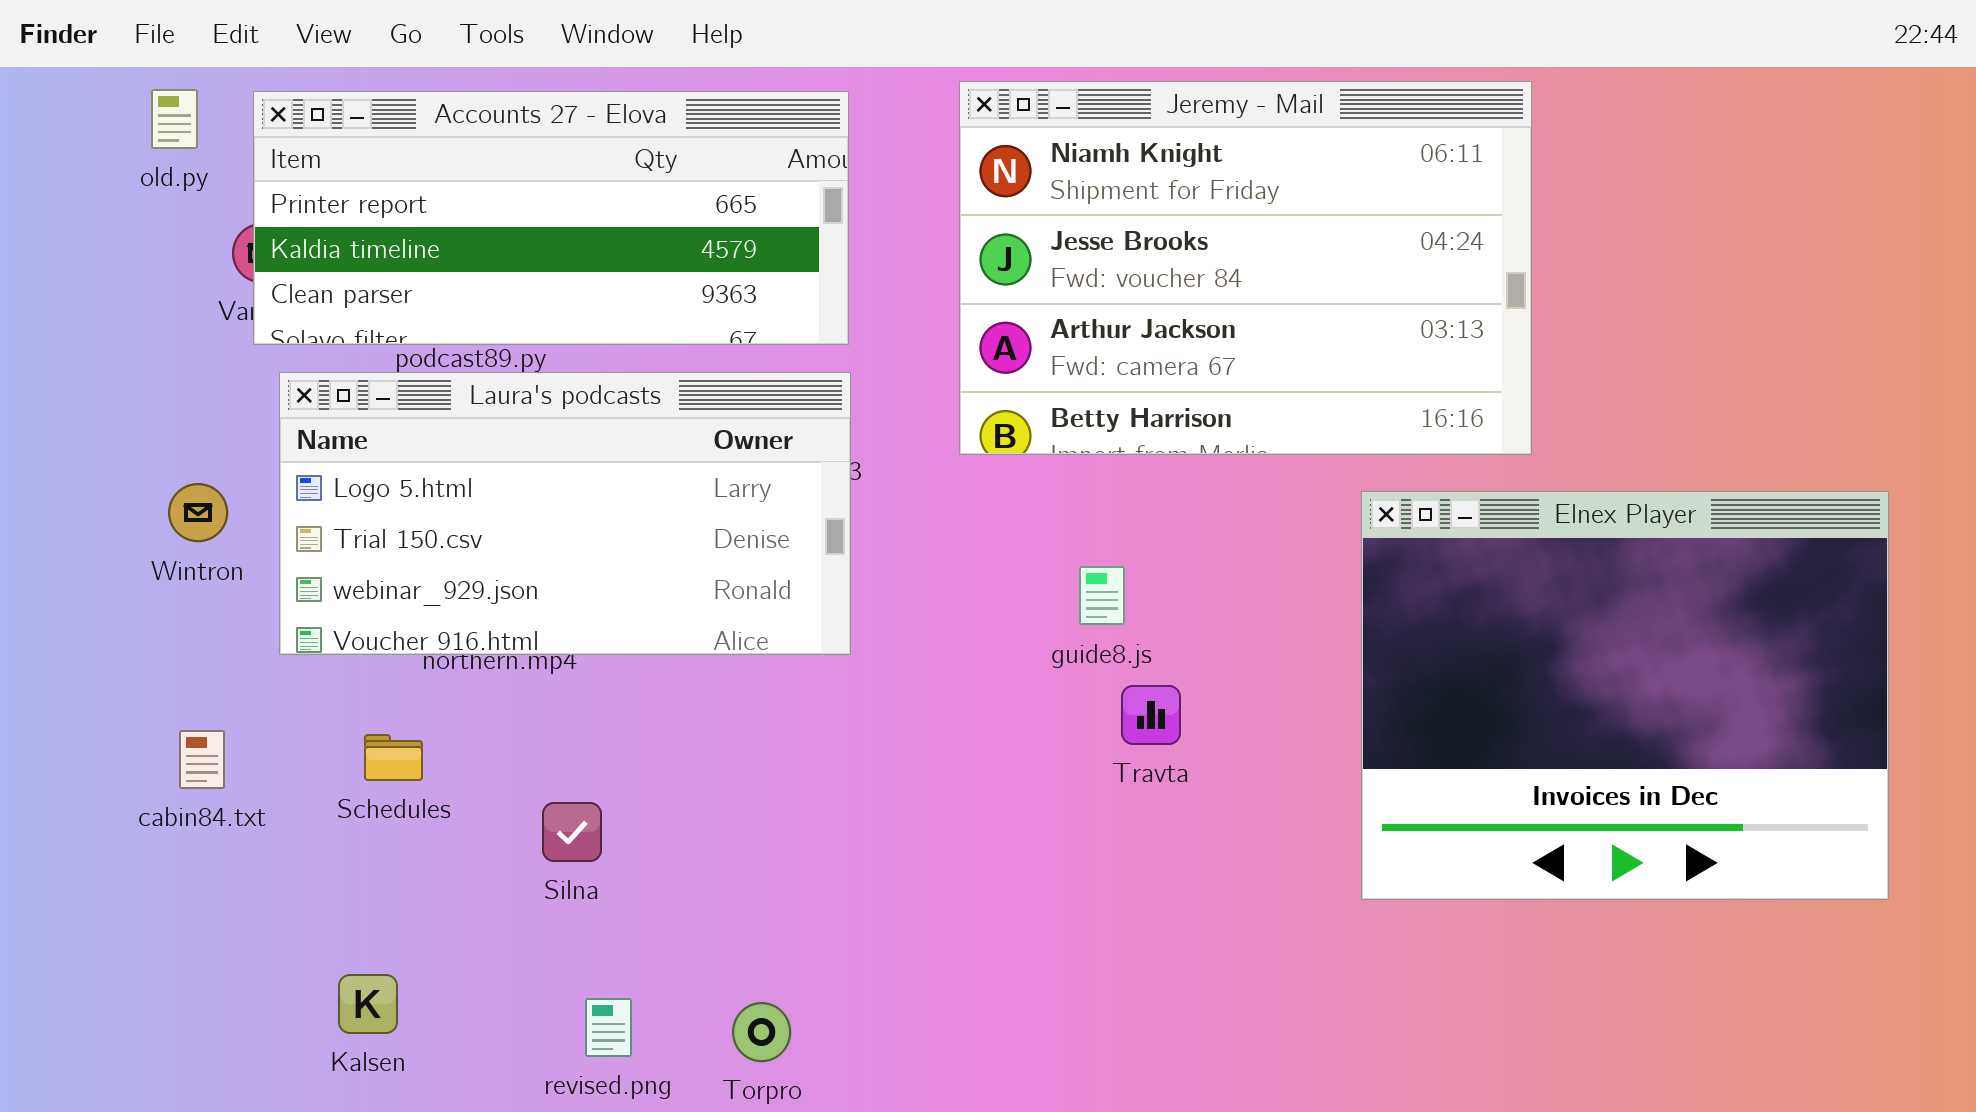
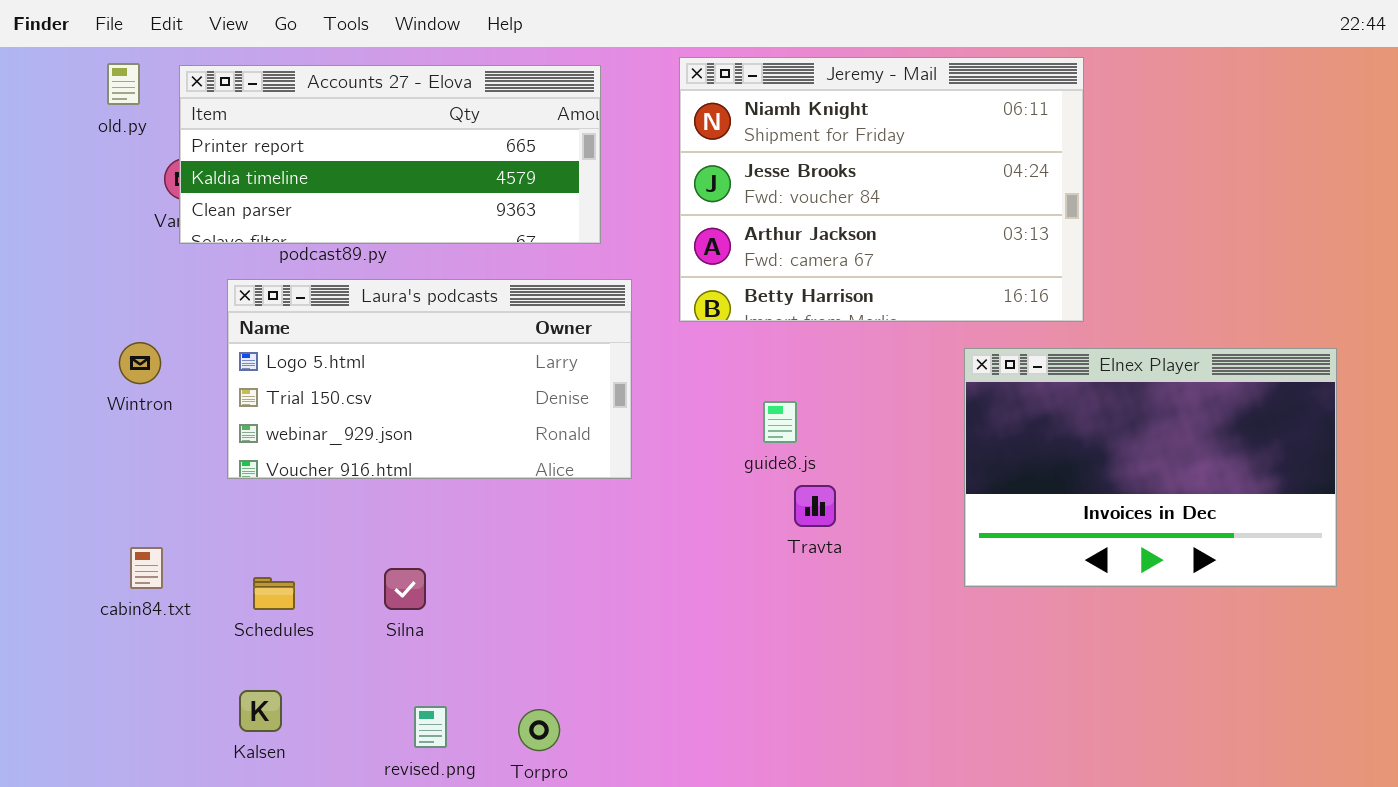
Laura's podcasts: [279,372,851,655] -> [227,279,632,479], moved
Elnex Player: [1361,491,1889,900] -> [964,348,1337,587], resized
cabin84.txt: [179,730,225,789] -> [130,547,163,589], moved
Schedules: [364,734,423,781] -> [253,577,295,610], moved

